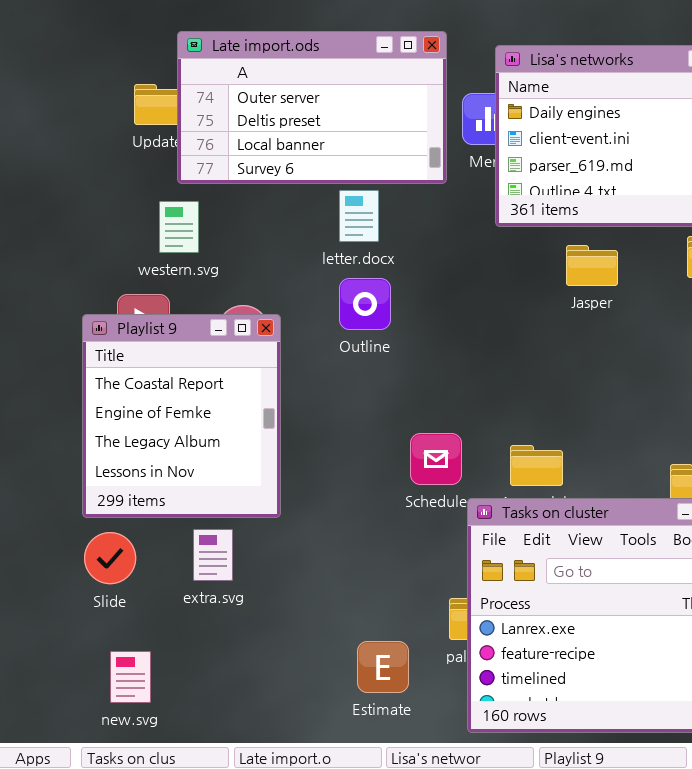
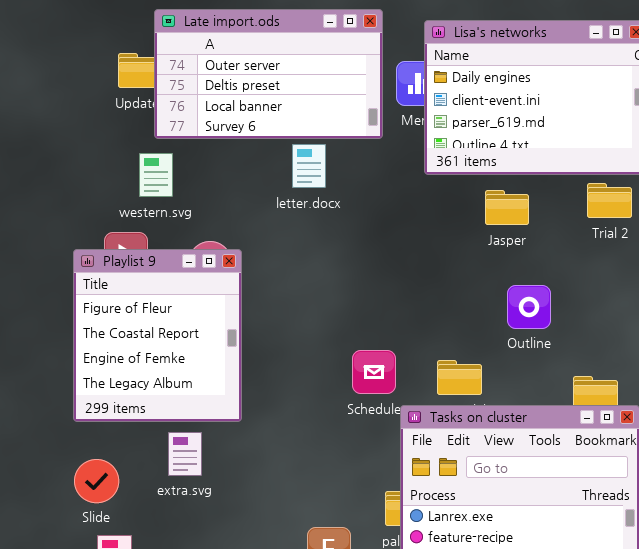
Outline: [339,278,391,330] -> [507,285,551,329], moved
Playlist 9: [82,314,281,518] -> [73,249,242,422], scrolled up 1 row
Slide: [84,532,136,584] -> [74,459,119,503], moved

